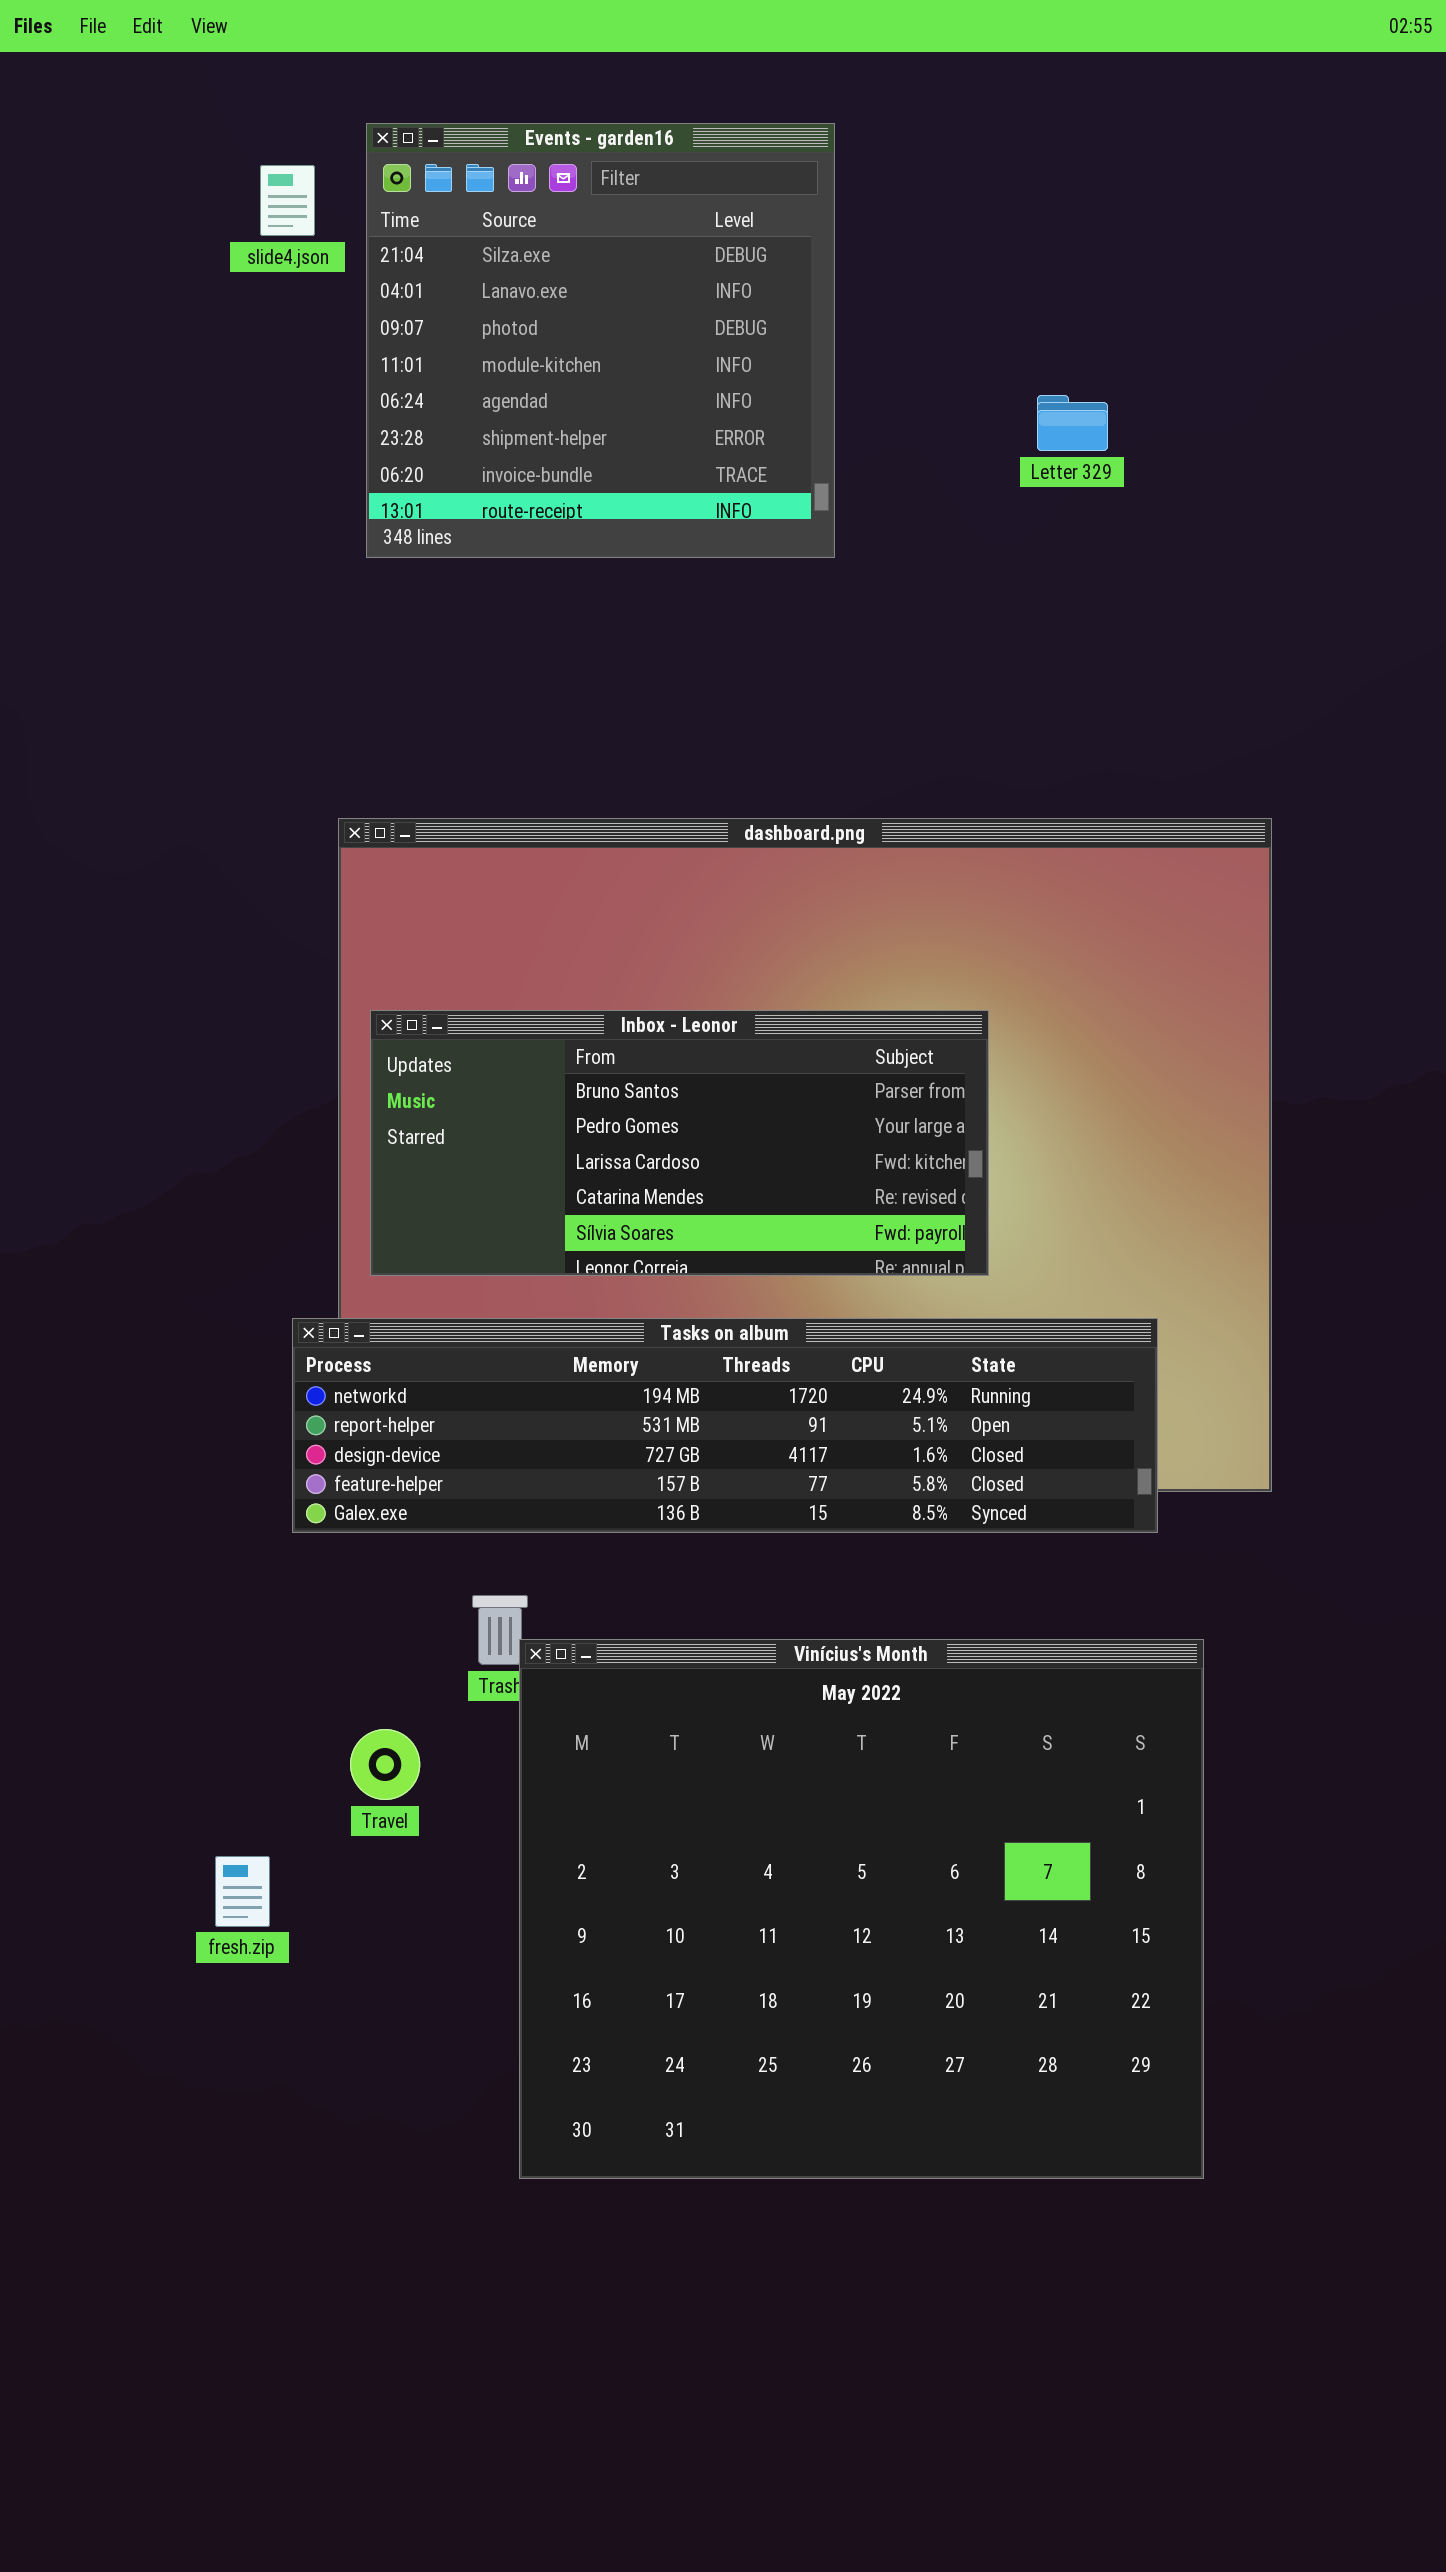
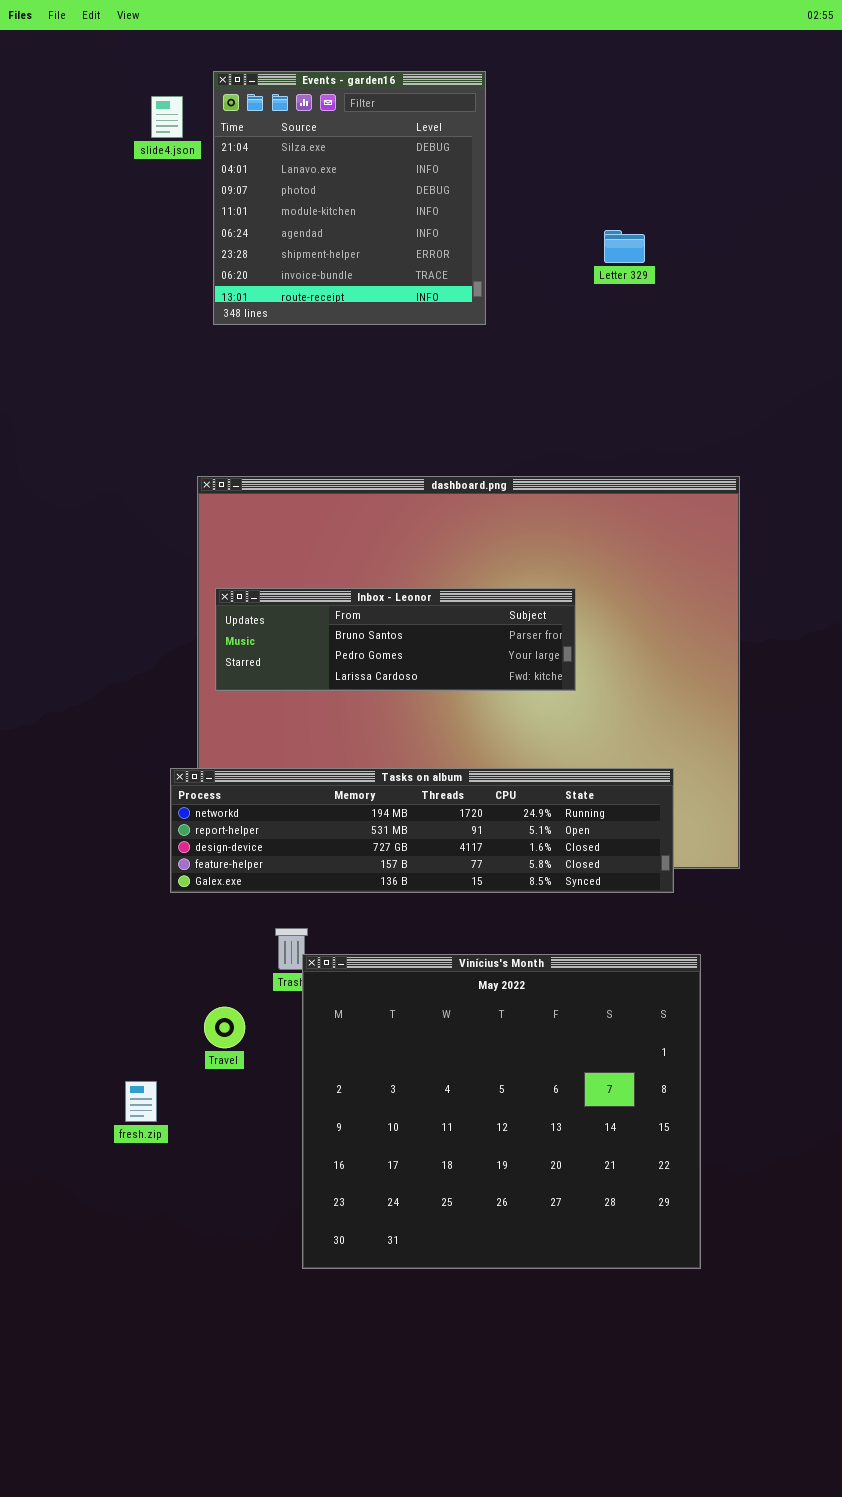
Inbox - Leonor: [370,1010,989,1276] -> [215,588,576,691], resized

